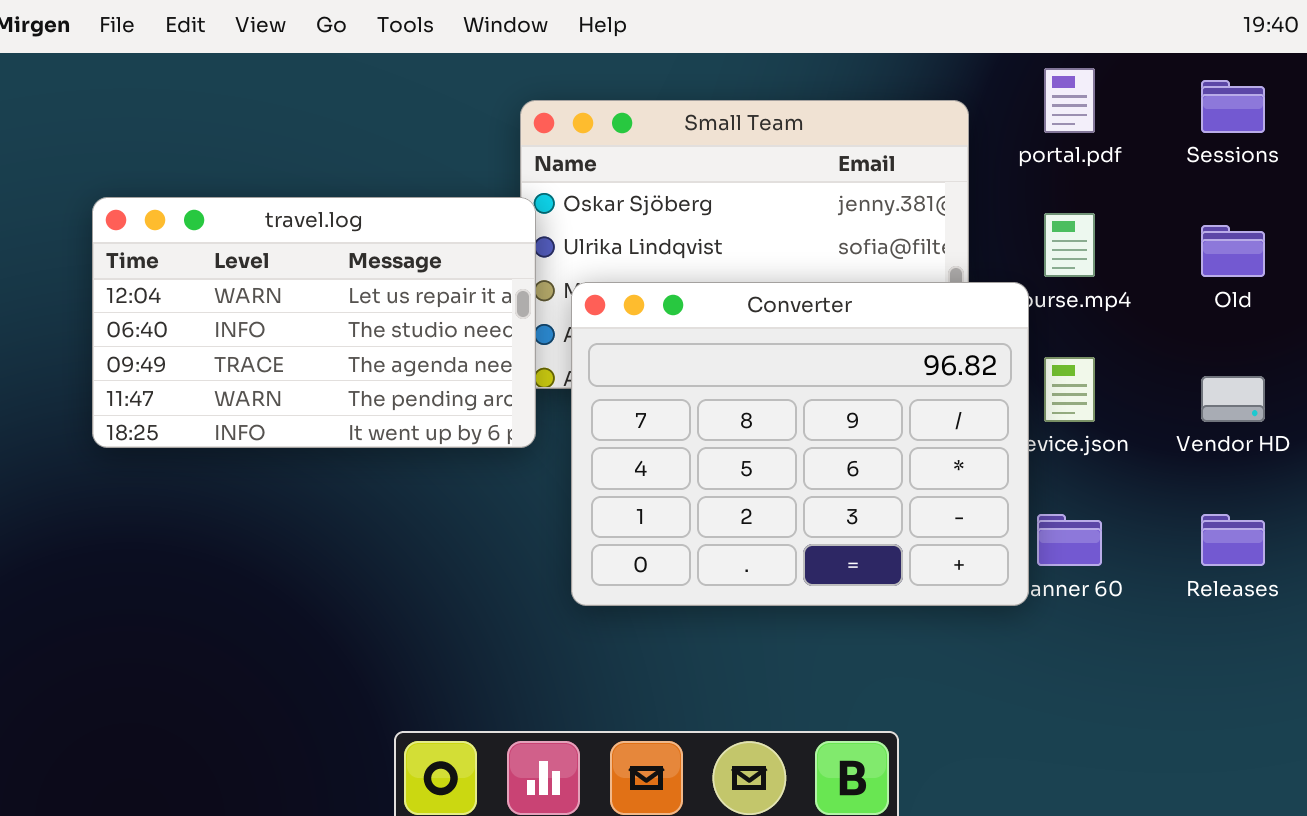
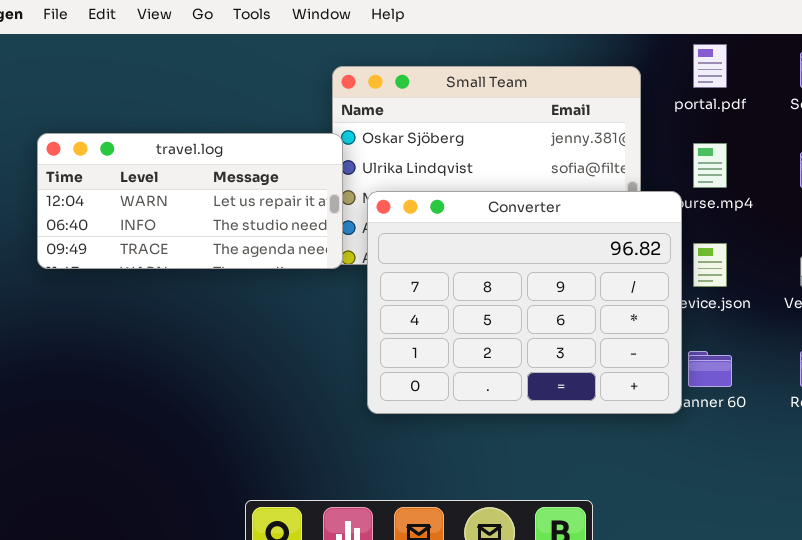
travel.log: [92,197,536,448] -> [37,133,343,269], resized

